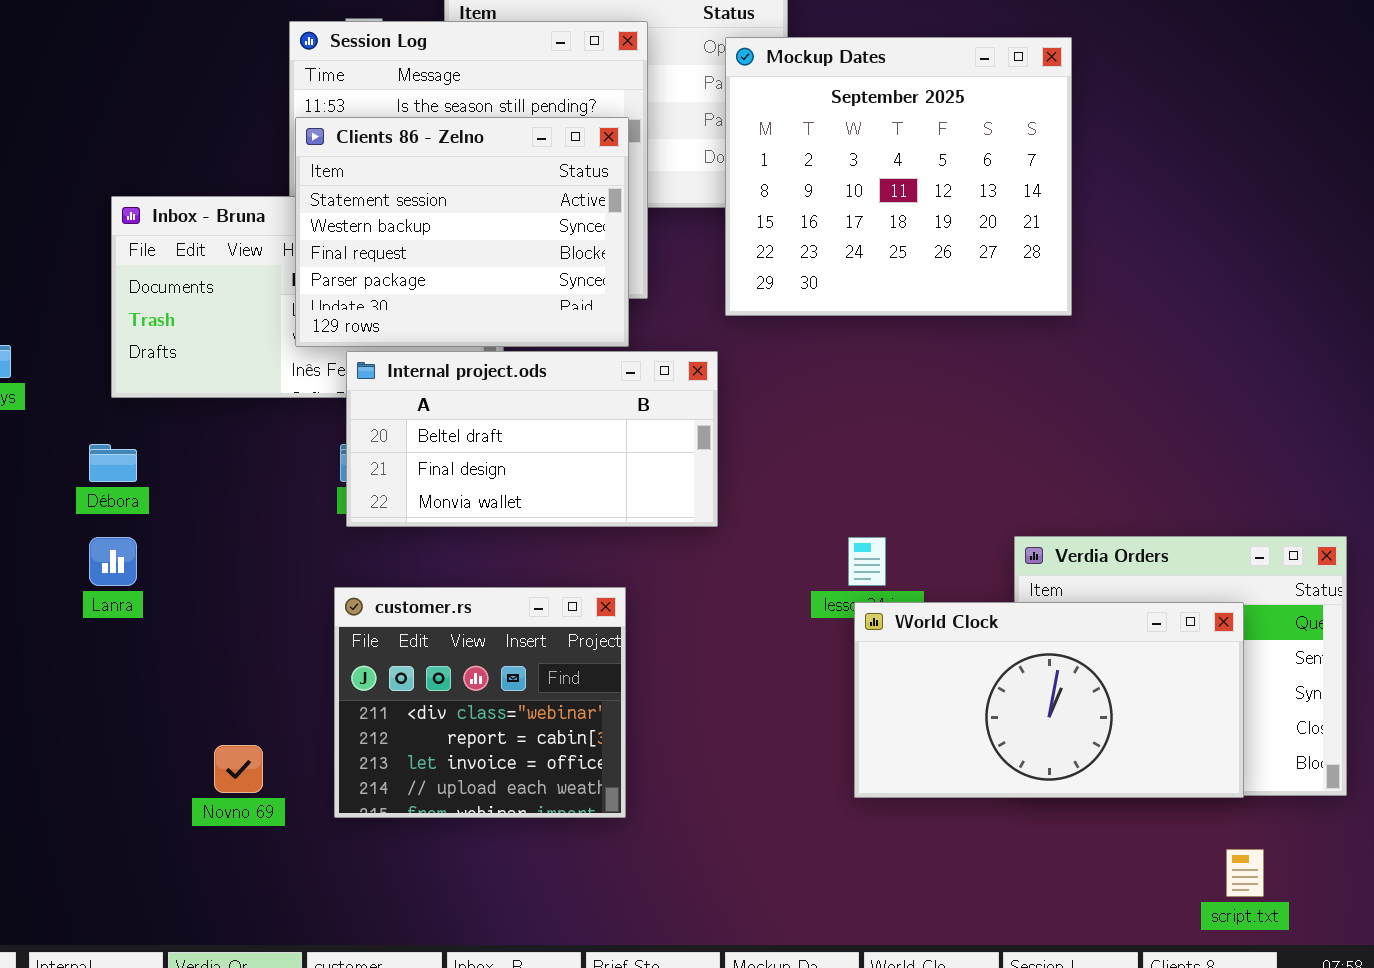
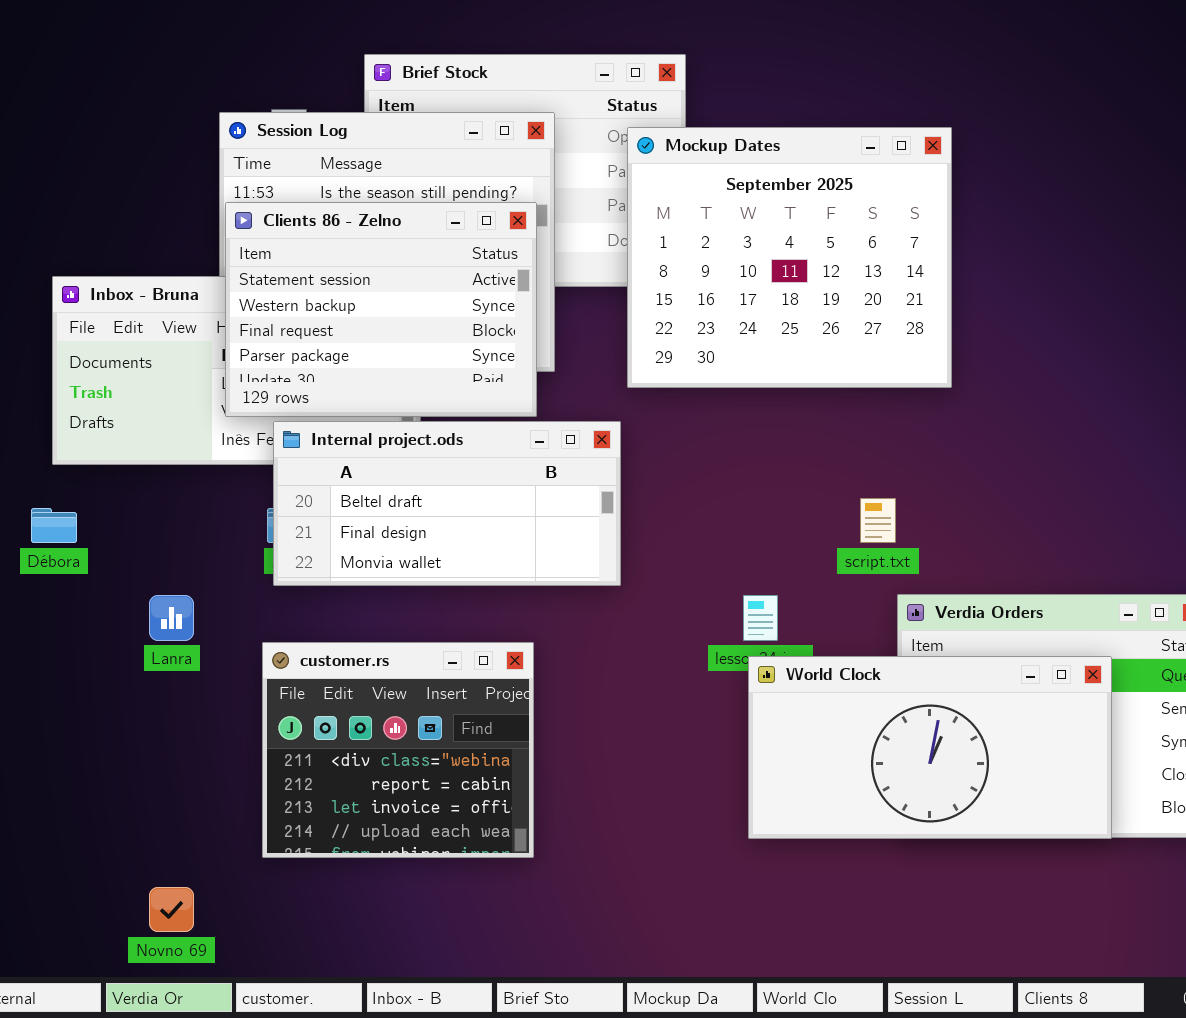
Lanra: [89,537,137,586] -> [149,595,194,641], moved
Novno 69: [214,745,263,793] -> [149,887,194,932], moved
script.txt: [1226,849,1264,897] -> [860,498,896,543], moved

